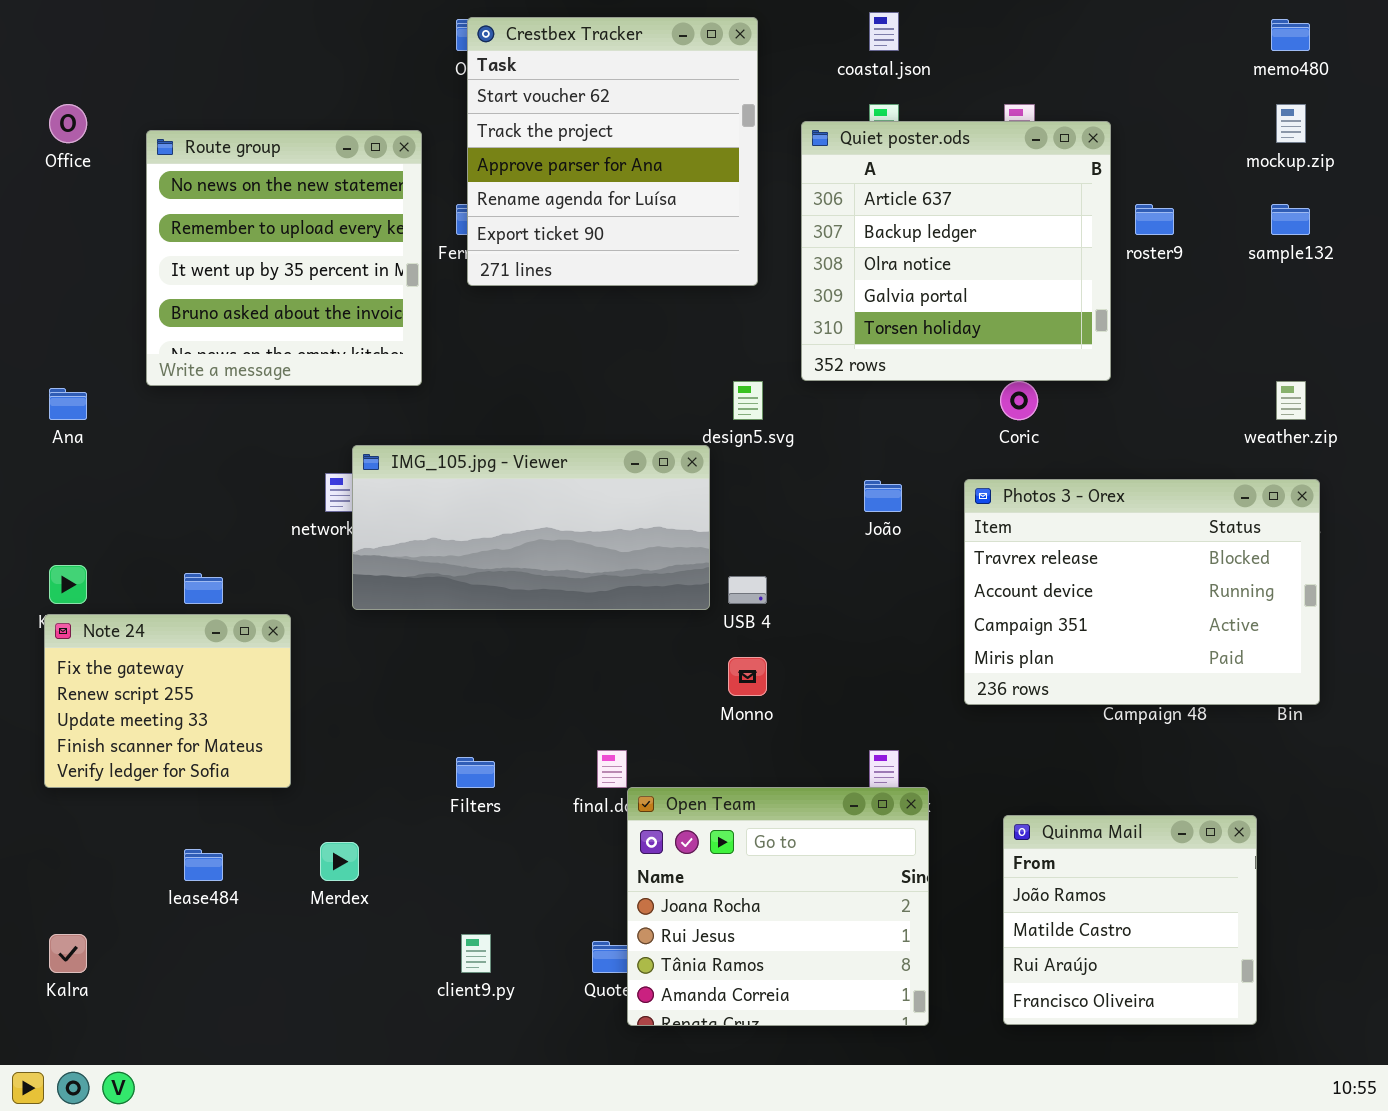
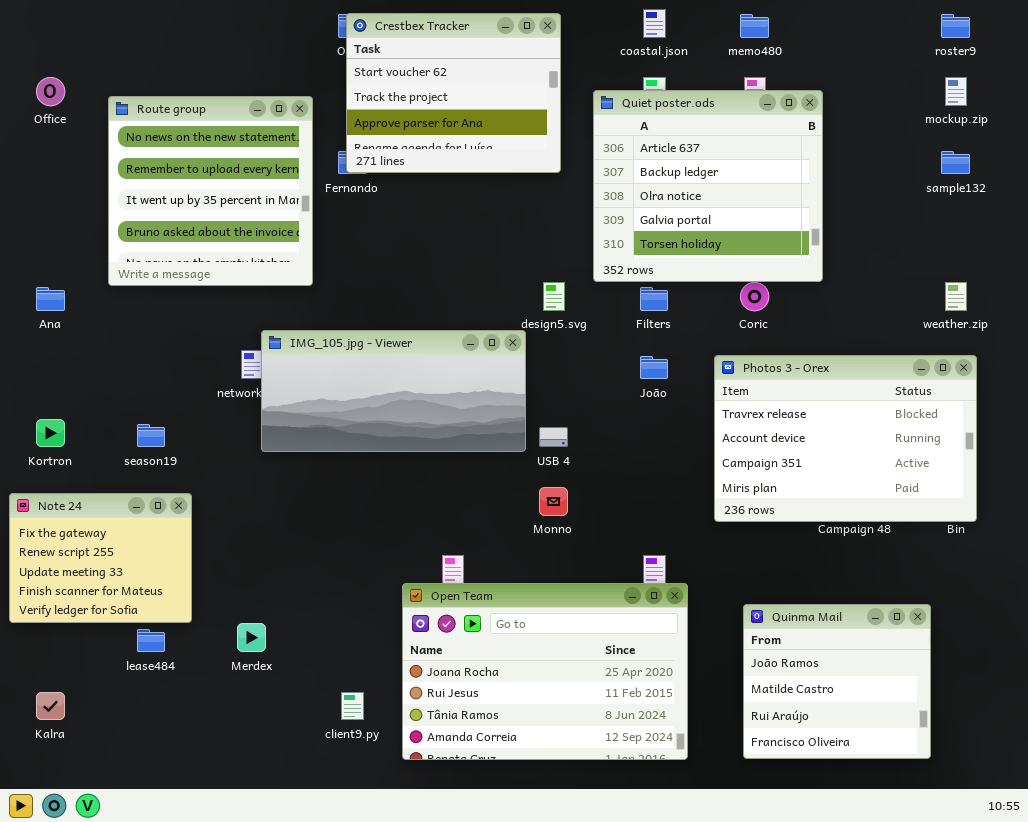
Crestbex Tracker: [467,17,758,286] -> [346,13,561,173], resized
memo480: [1271,19,1310,51] -> [740,14,769,38], moved
roster9: [1135,204,1174,235] -> [941,14,970,38], moved
Note 24: [44,614,291,788] -> [9,493,192,623], moved
Filters: [456,757,495,788] -> [640,287,668,311], moved
Open Team: [627,787,929,1026] -> [402,583,688,760], resized

